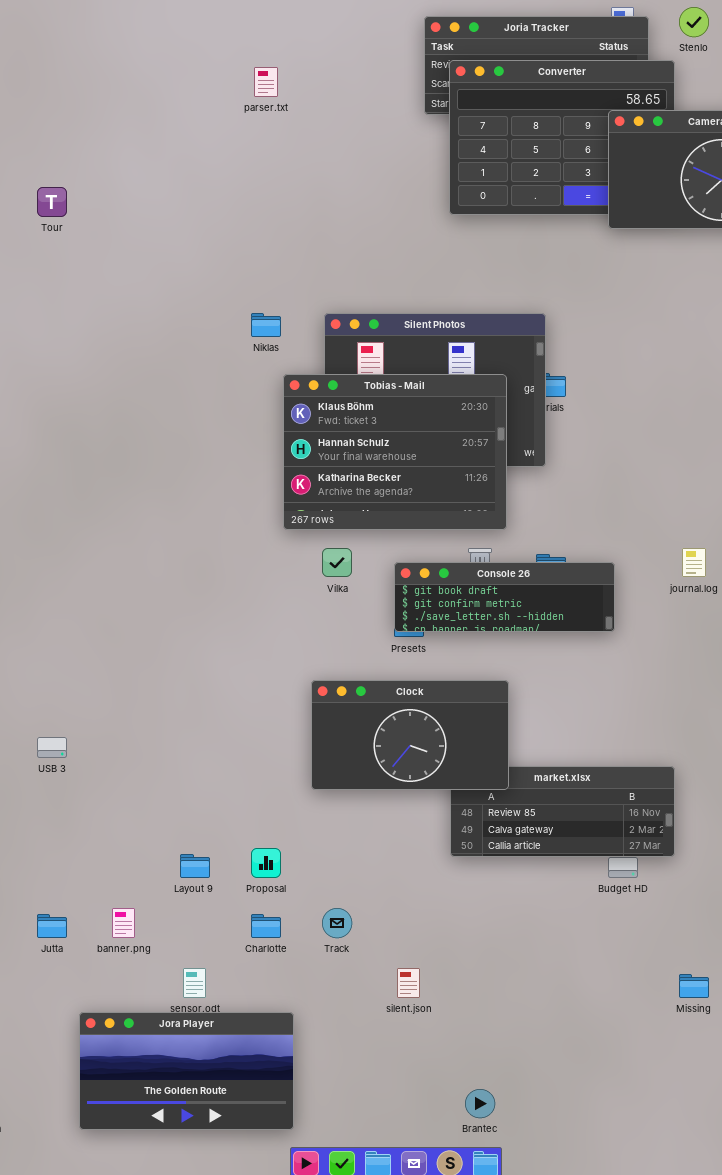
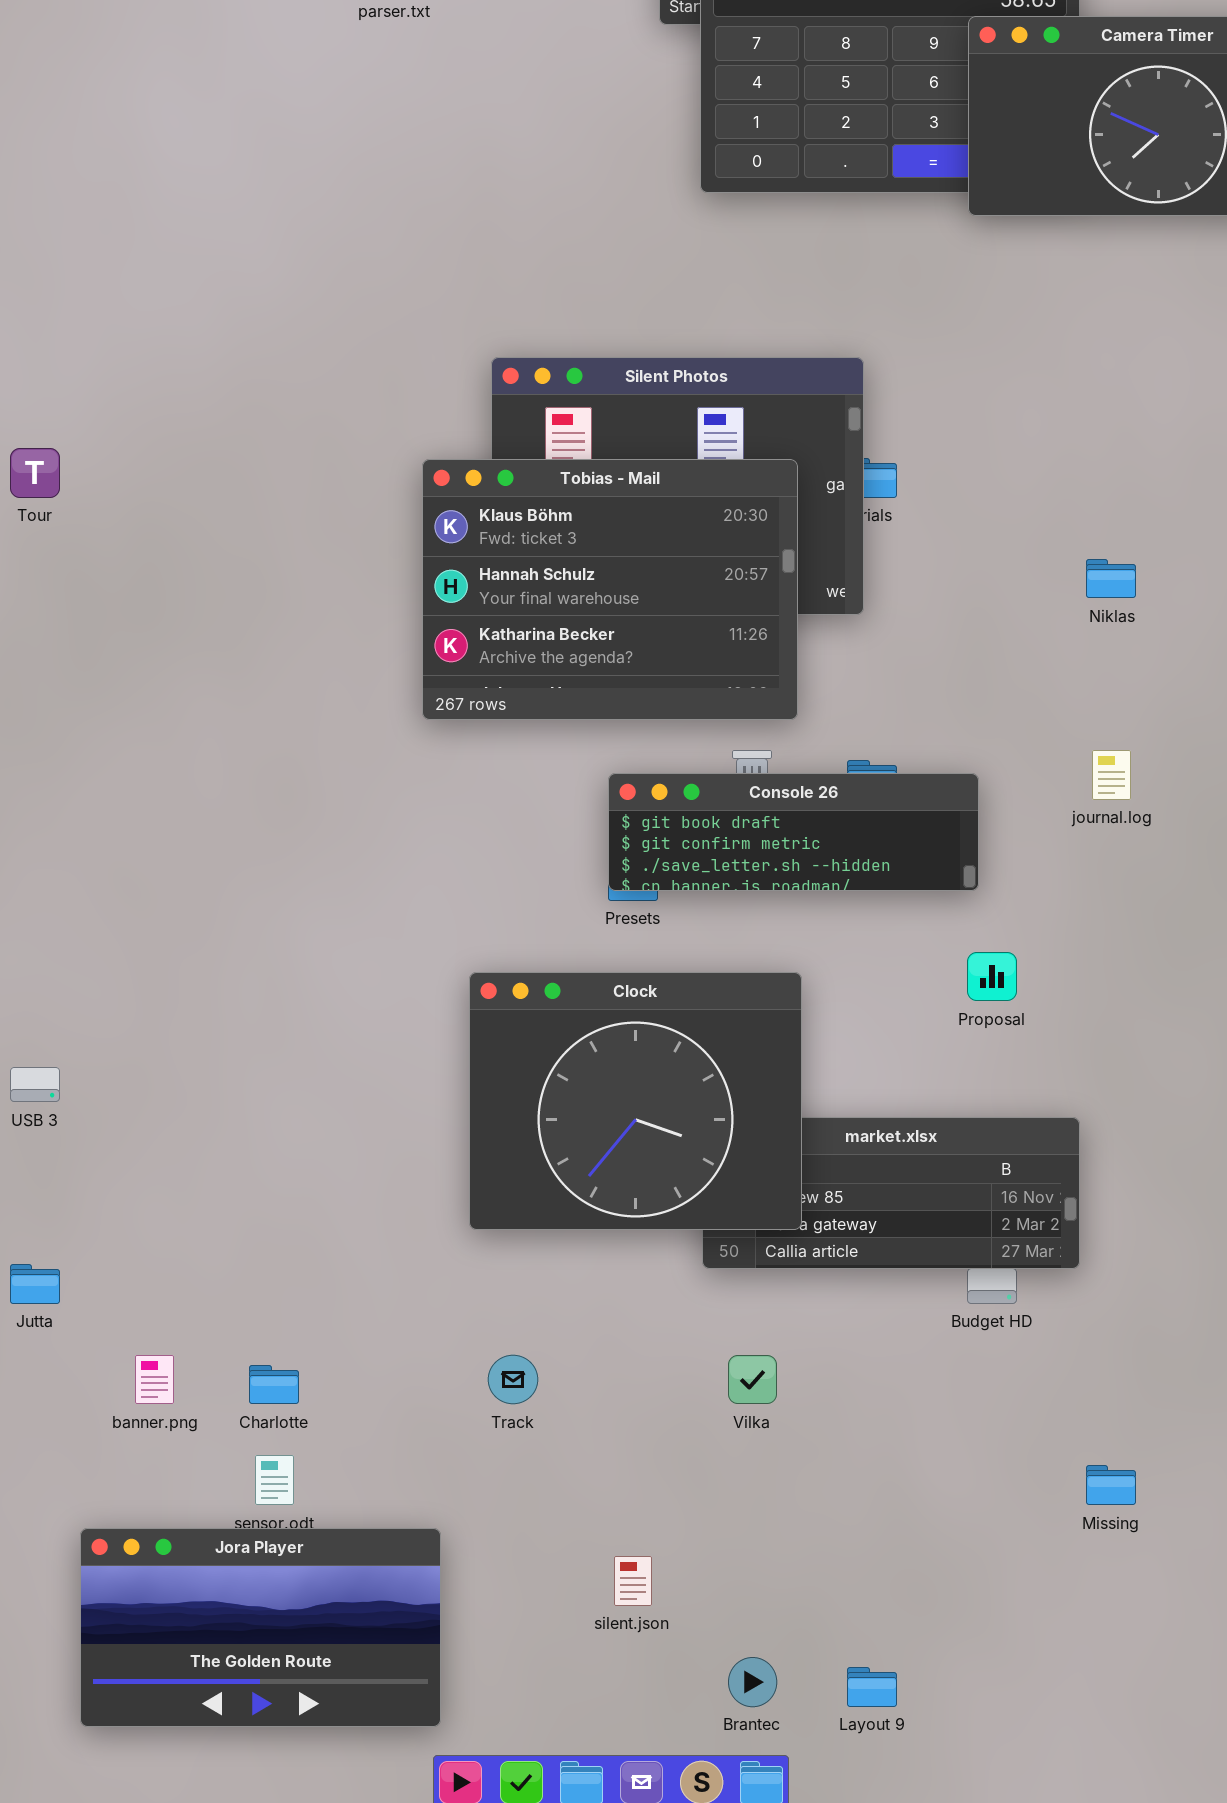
Tour: [37,187,67,217] -> [10,448,60,498], moved
Niklas: [251,313,281,337] -> [1086,559,1136,598], moved
Vilka: [322,548,352,577] -> [728,1355,777,1404], moved
Clock: [311,680,509,790] -> [469,972,802,1230], resized
Proposal: [251,848,281,878] -> [967,952,1017,1001], moved
Layout 9: [180,854,210,878] -> [847,1667,897,1707], moved
Jutta: [37,914,67,938] -> [10,1264,60,1304], moved
Charlotte: [251,914,281,938] -> [249,1365,299,1404], moved
silent.json: [397,968,420,998] -> [614,1556,652,1606], moved

